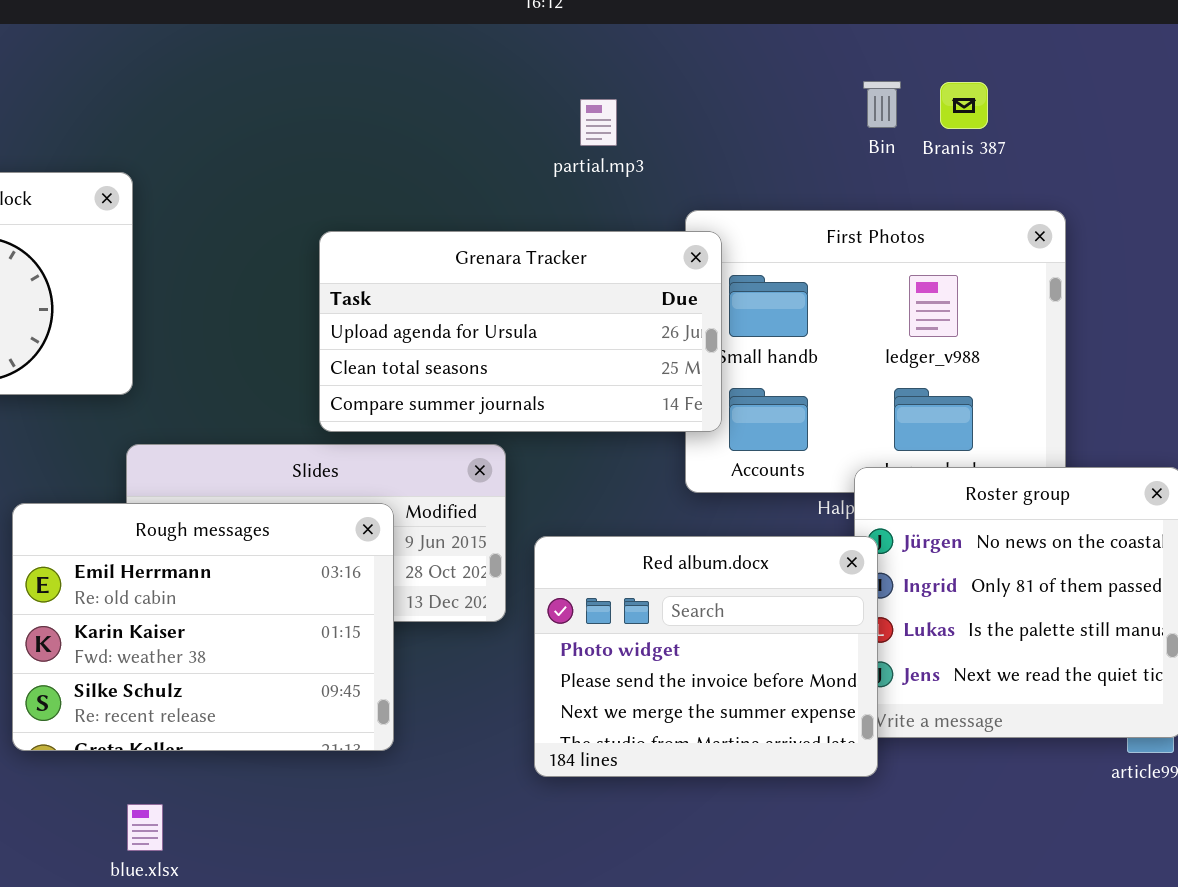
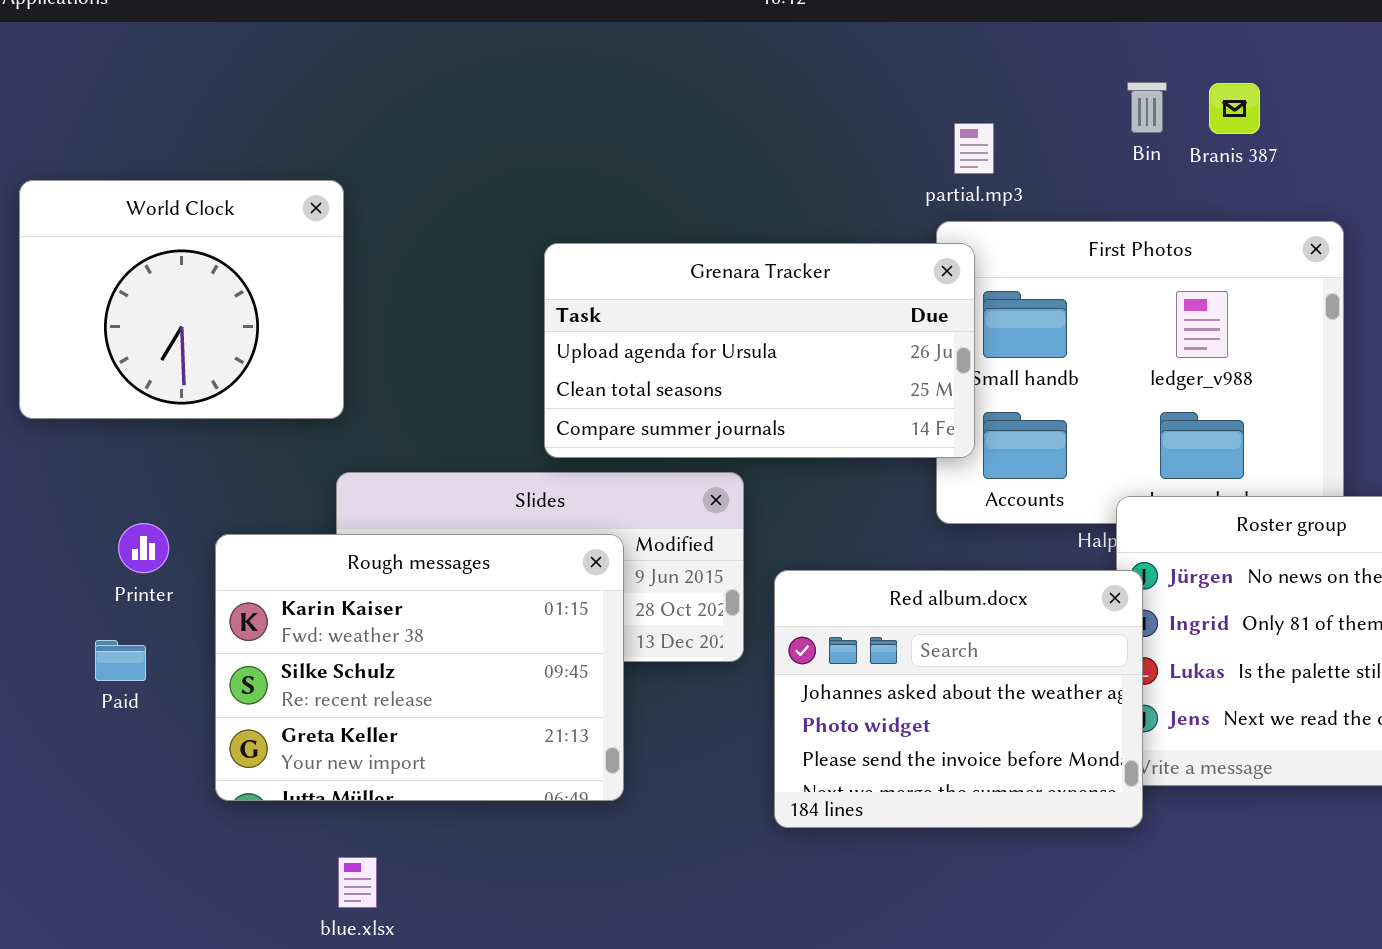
partial.mp3: [580,99,617,146] -> [954,123,994,174], moved
Rough messages: [12,503,394,751] -> [215,534,624,801], scrolled down 1 row
Red album.docx: [534,536,878,777] -> [774,570,1143,828], scrolled up 1 row

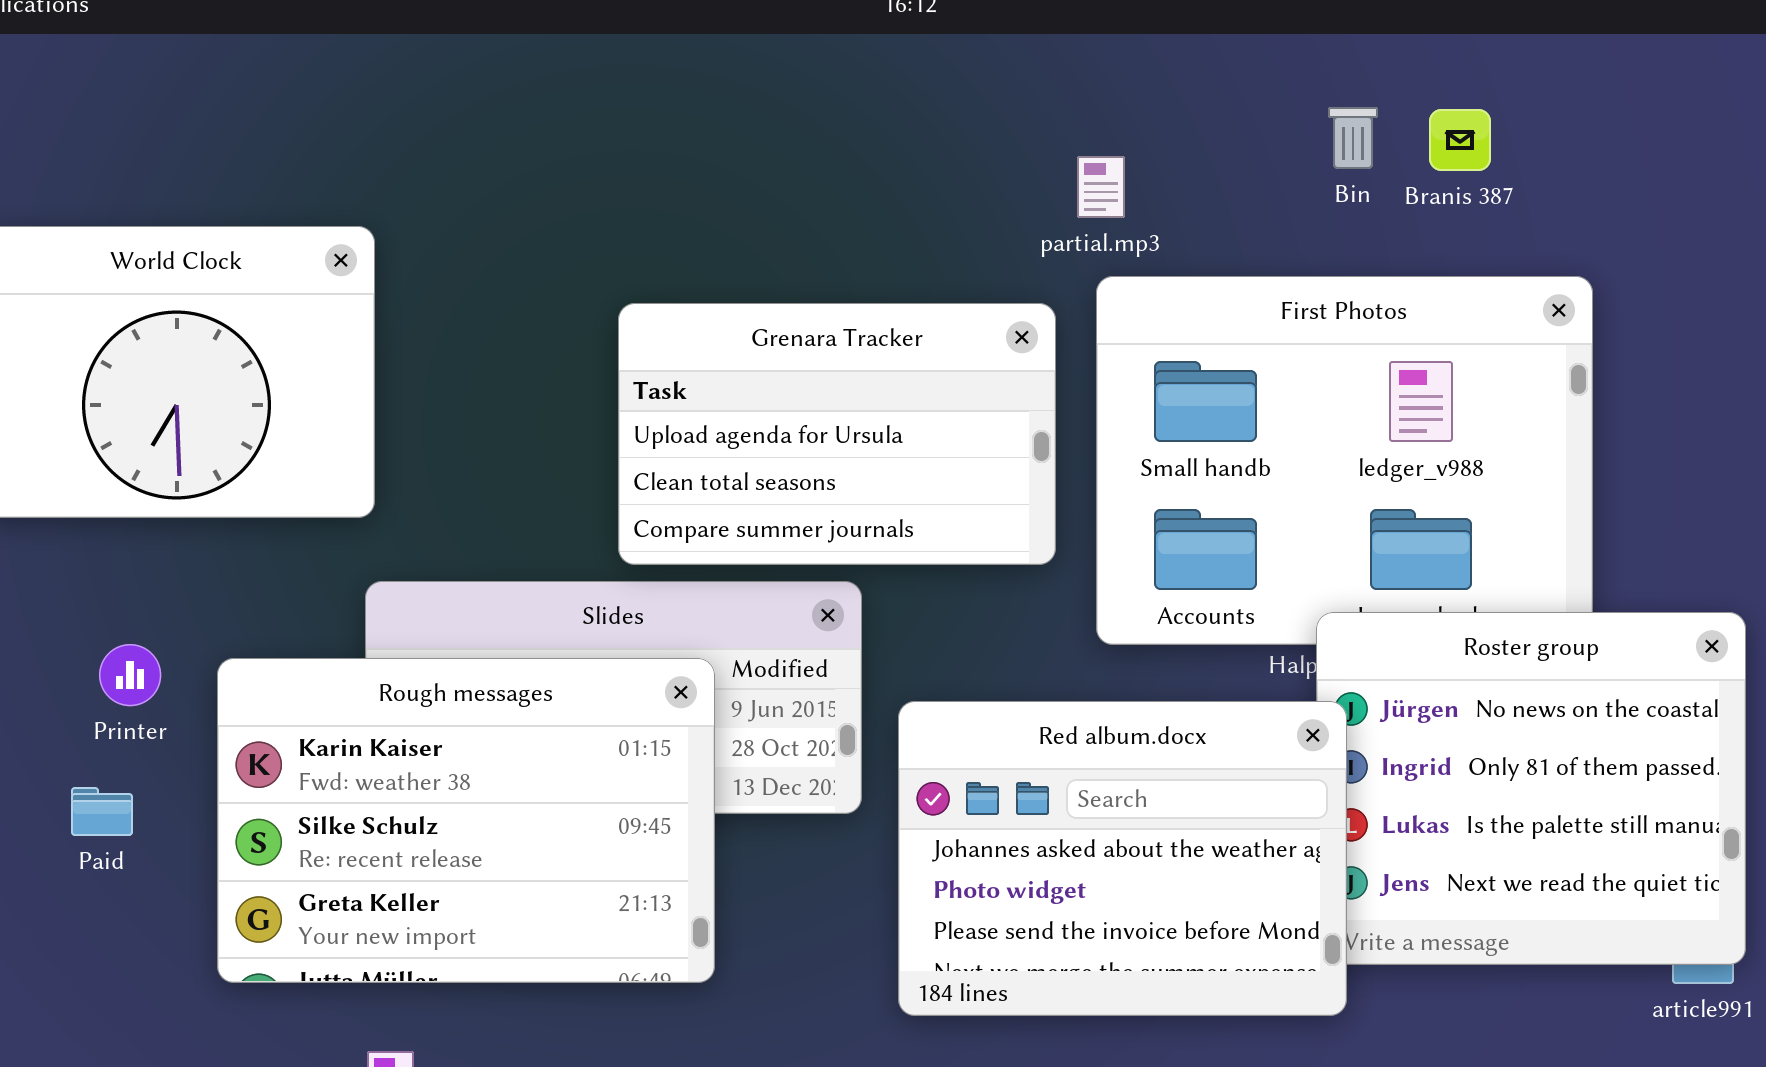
partial.mp3: [954,123,994,174] -> [1077,156,1125,218], moved
Grenara Tracker: [544,243,975,458] -> [618,303,1056,565], resized

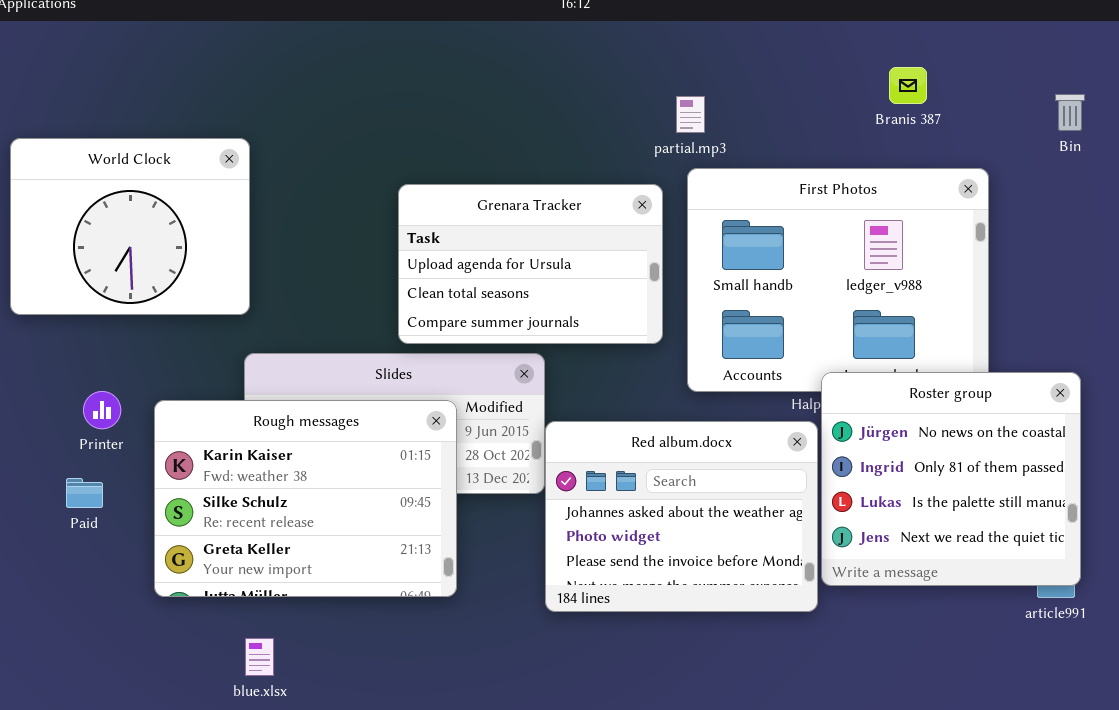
Bin: [1328,107,1378,169] -> [1055,94,1085,131], moved
Red album.docx: [898,701,1347,1016] -> [545,421,818,612], moved

